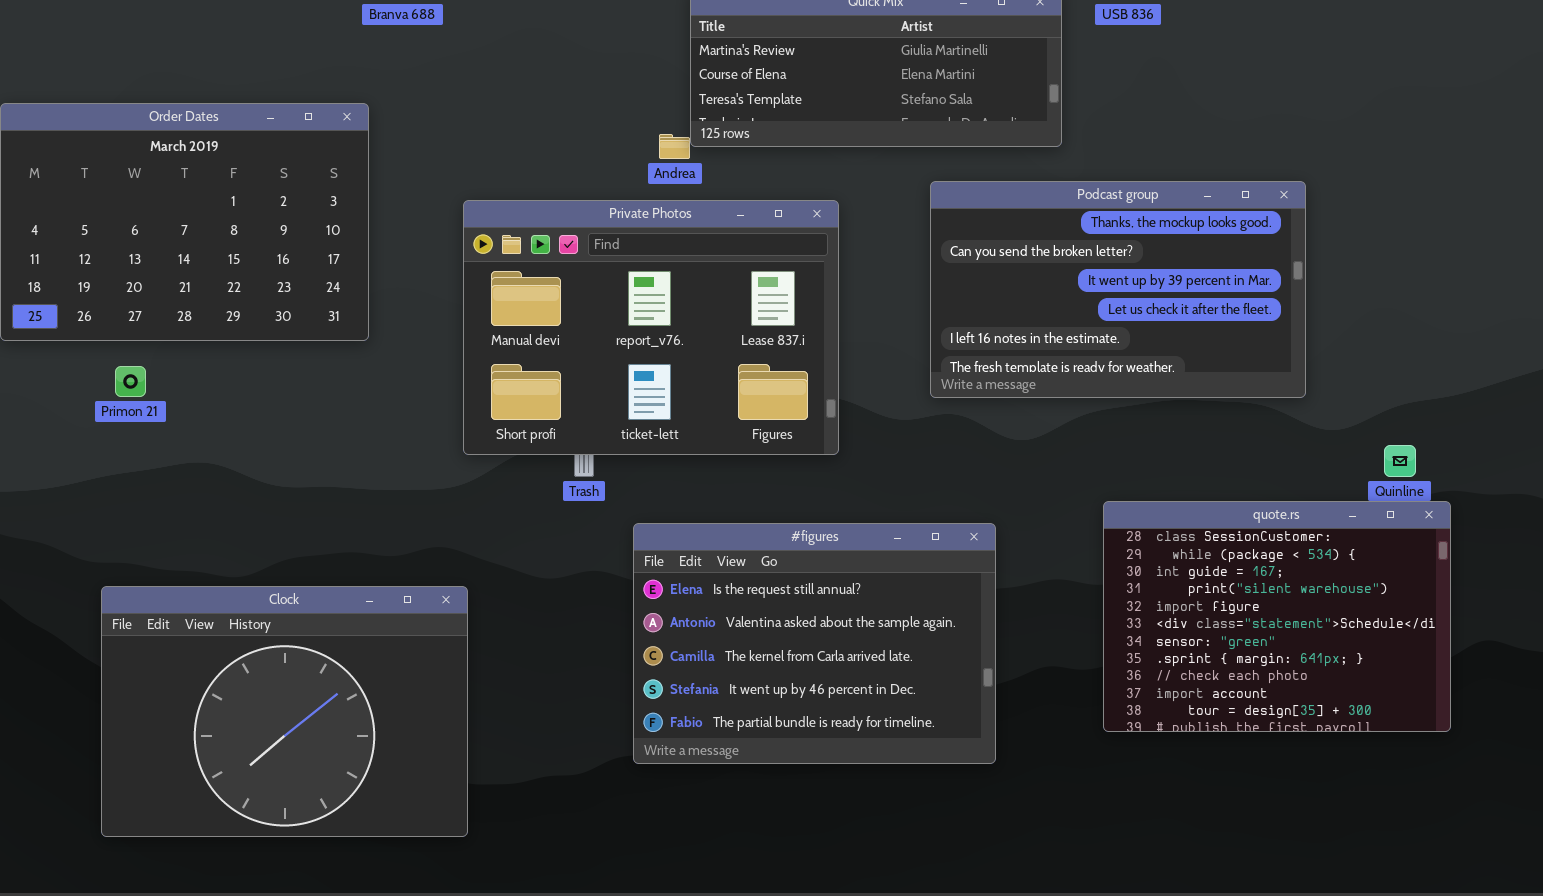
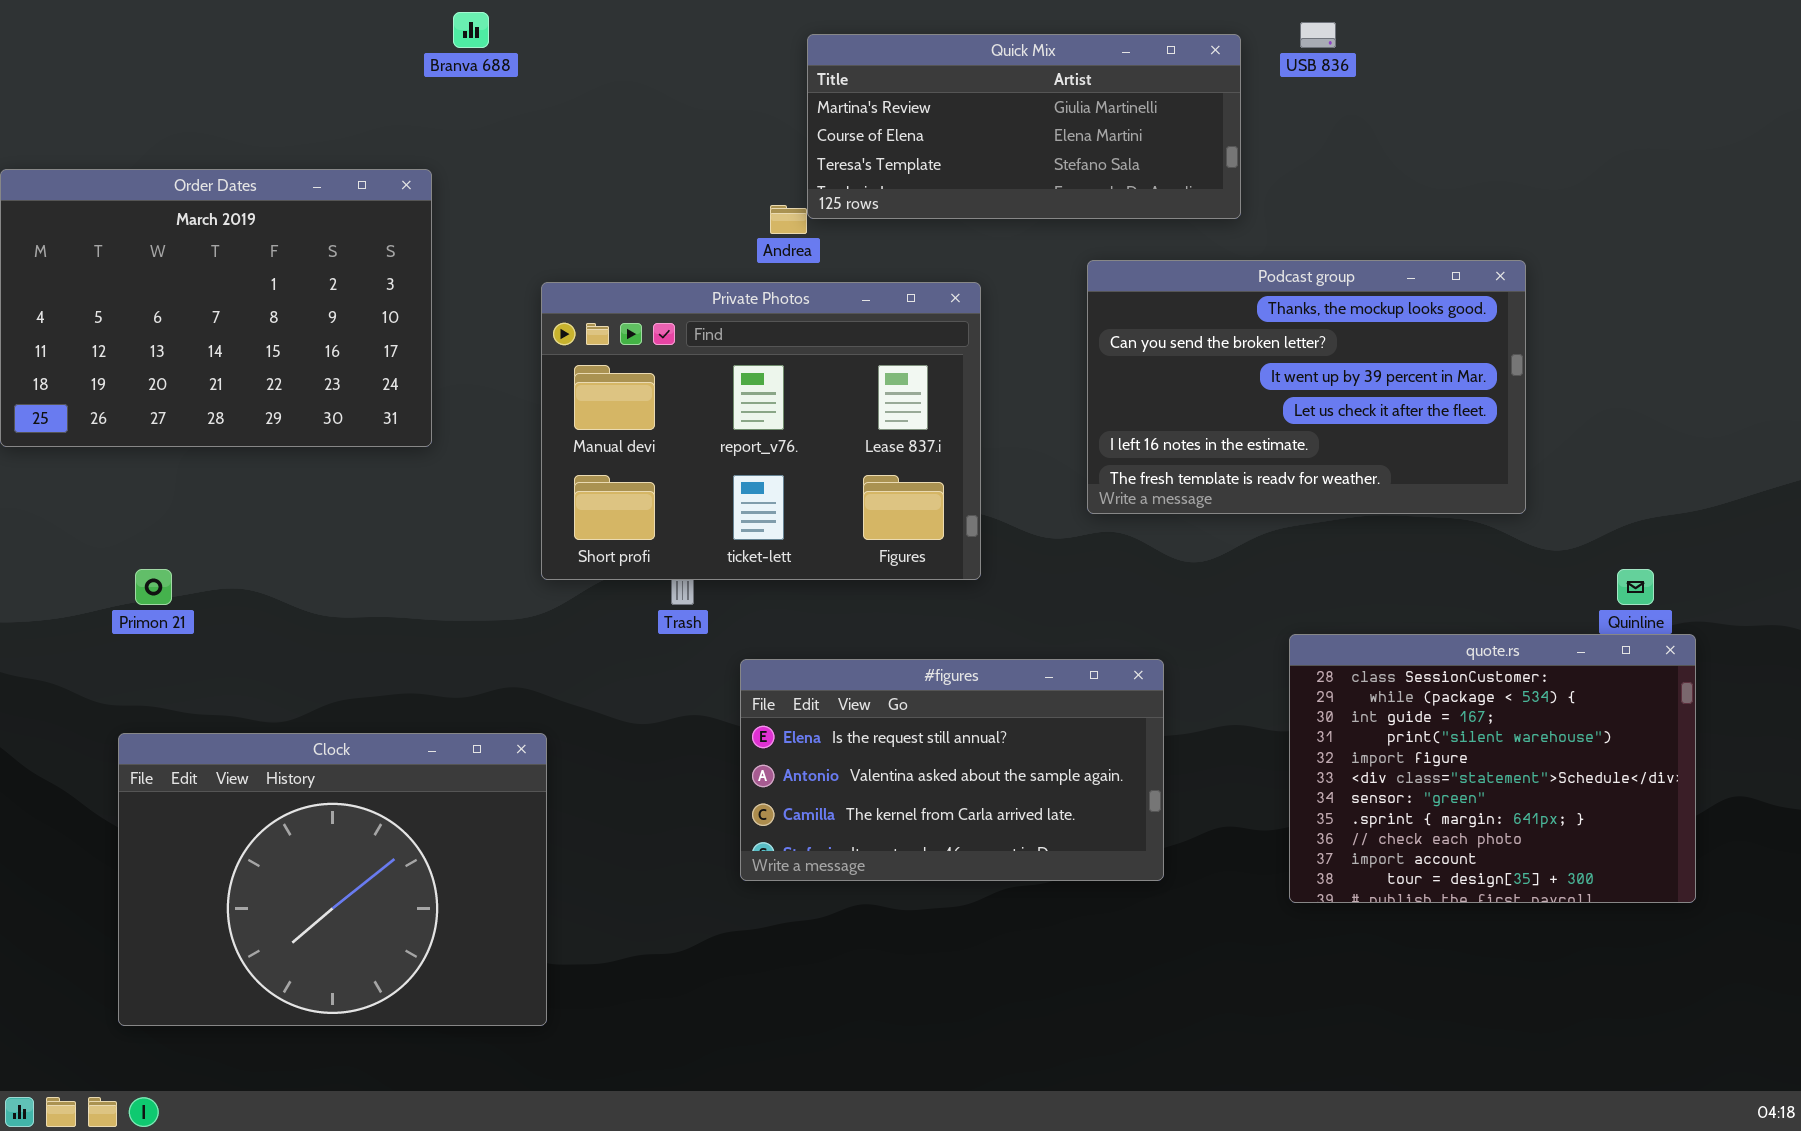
Primon 21: [115,366,146,397] -> [135,569,172,605], moved
#figures: [633,523,996,764] -> [740,659,1164,881], resized

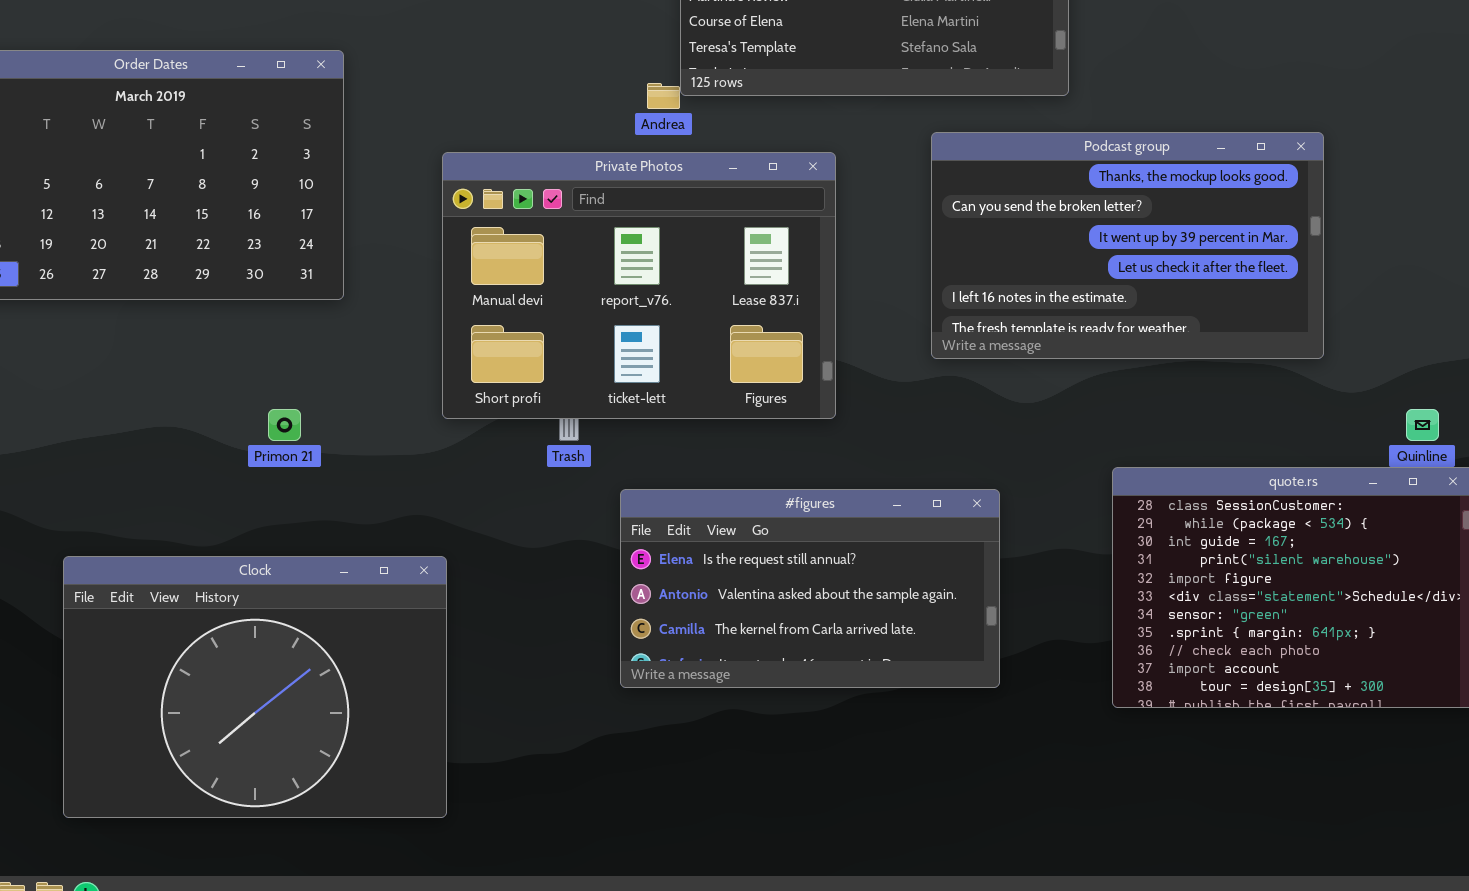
Primon 21: [135,569,172,605] -> [268,409,301,441], moved

